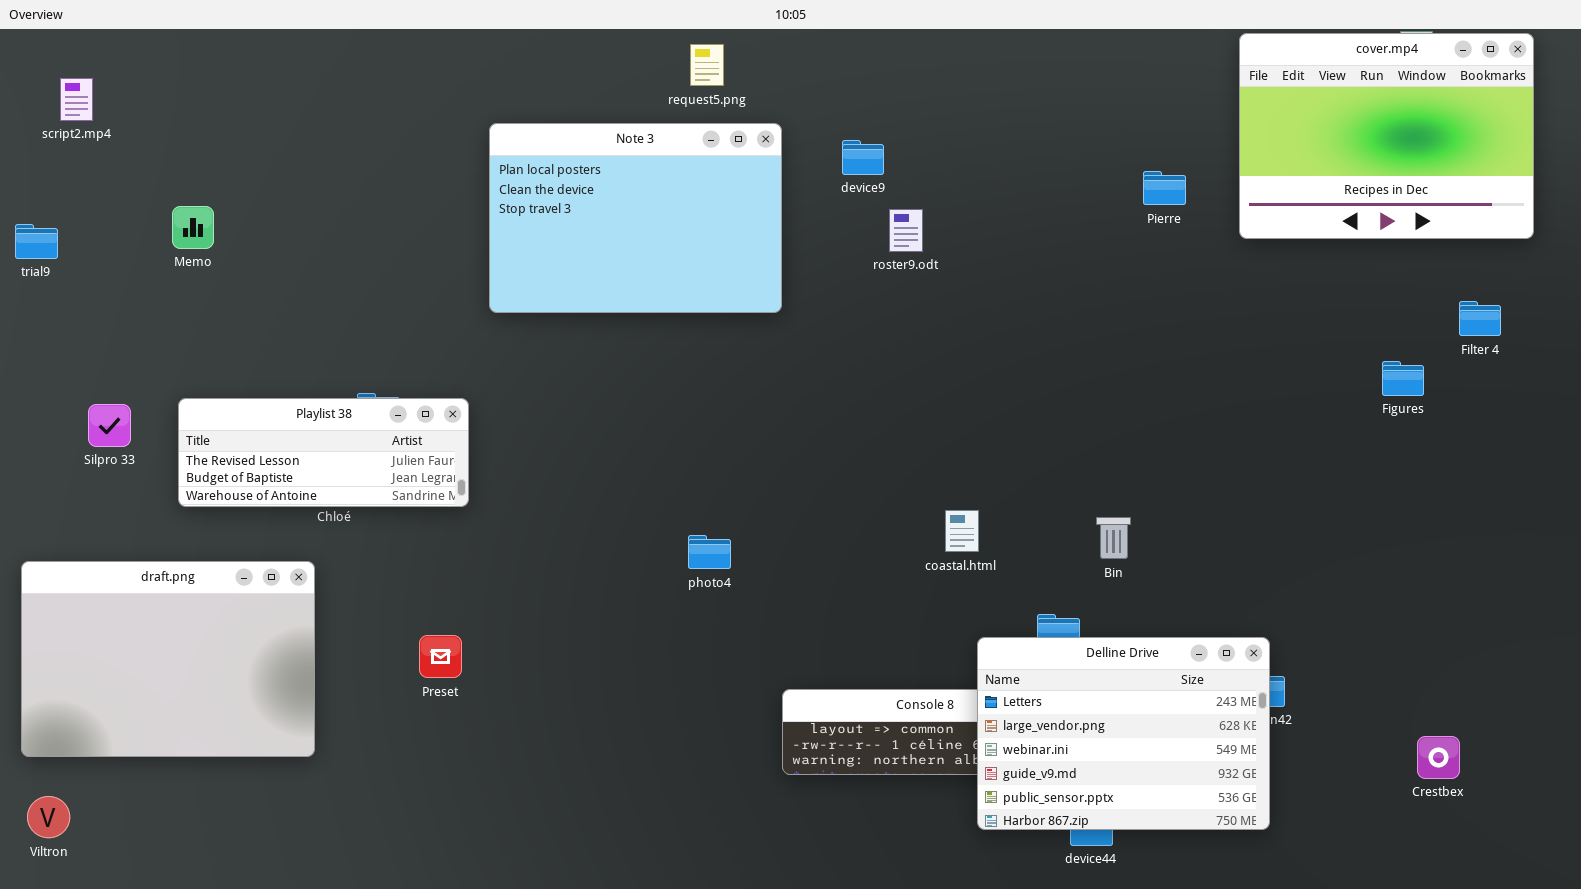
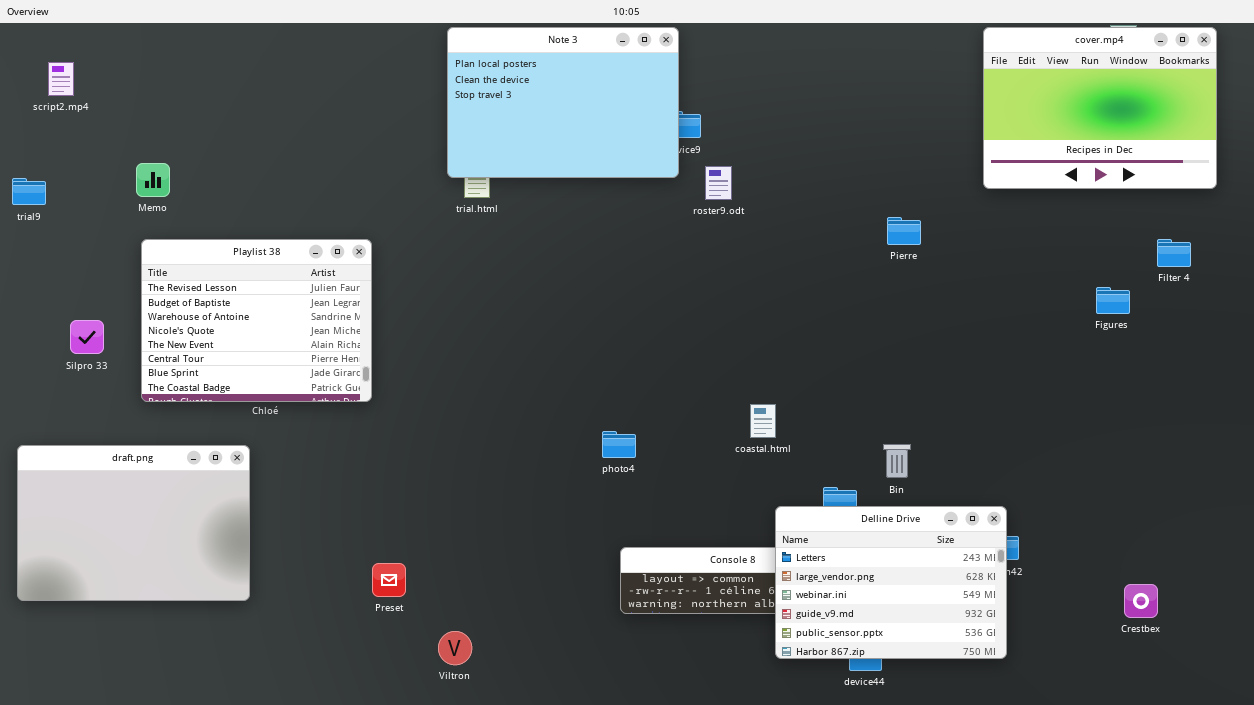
Note 3: [489,123,782,313] -> [447,27,679,178], moved
Pierre: [1143,171,1186,205] -> [887,217,921,245], moved
Playlist 38: [178,398,469,507] -> [141,239,372,402], resized
Bin: [1096,517,1131,559] -> [883,444,911,478], moved
photo4: [688,535,731,569] -> [602,431,636,458], moved
Preset: [419,635,462,678] -> [372,563,406,597], moved
Viltron: [27,796,70,838] -> [438,631,472,665], moved

